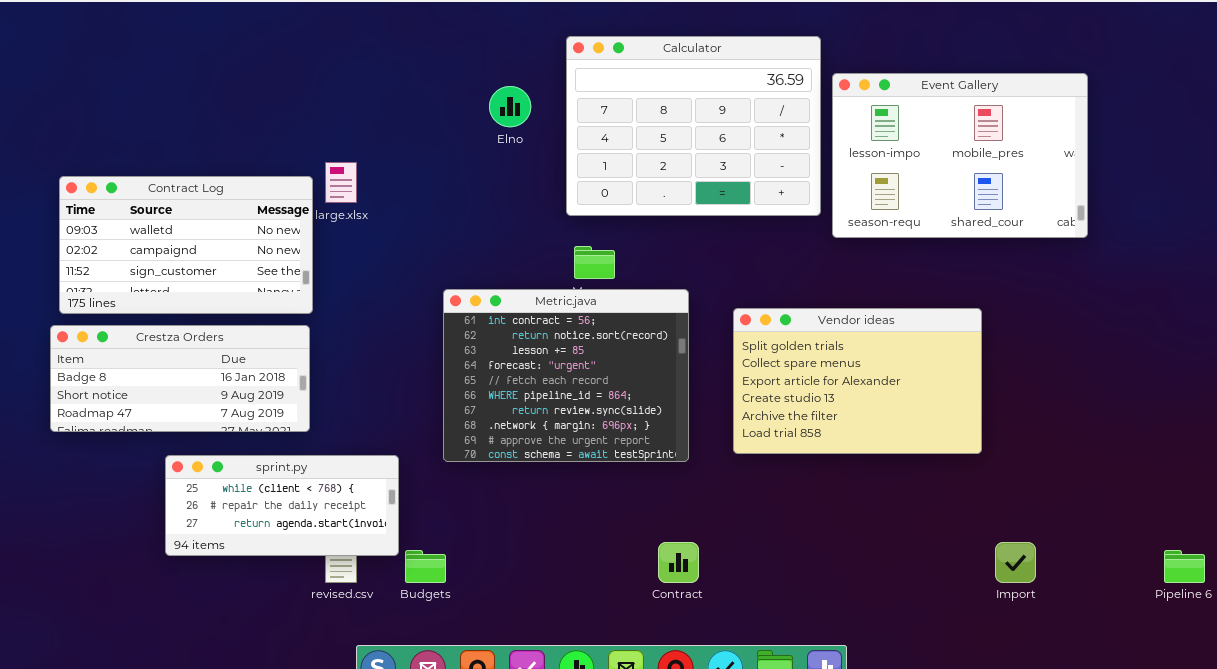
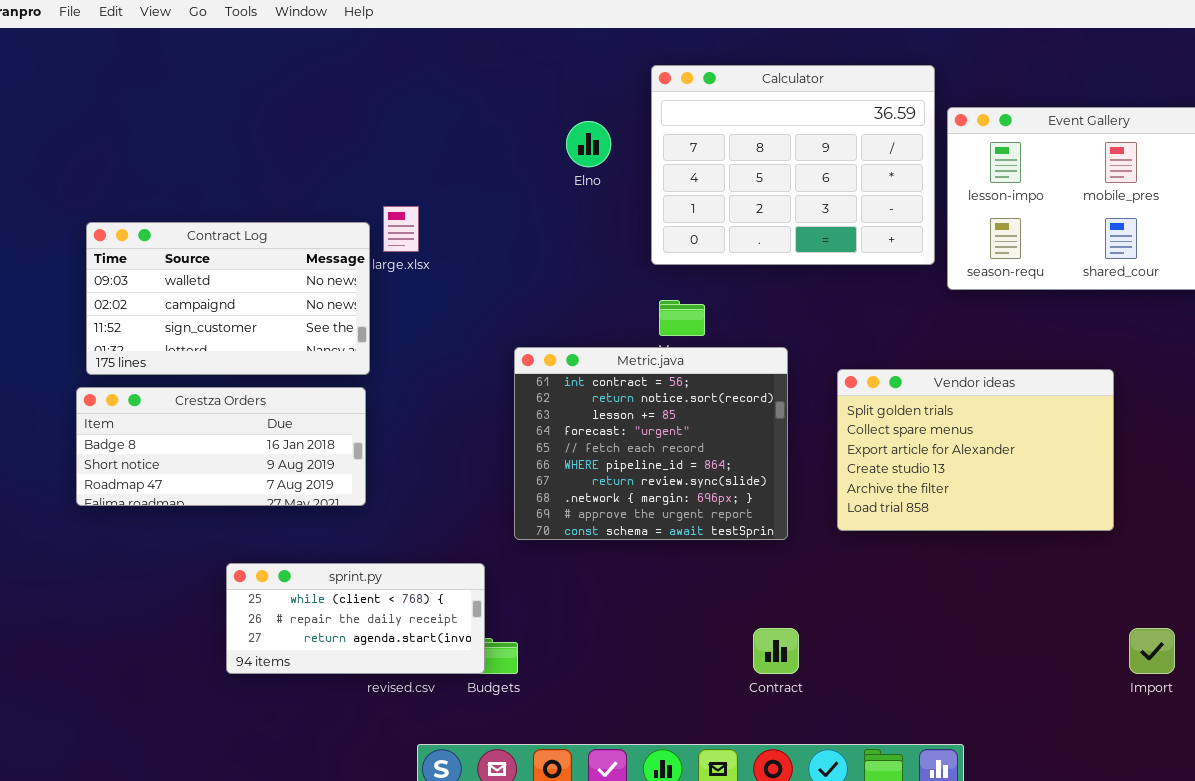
sprint.py: [165,455,399,556] -> [226,563,485,674], moved

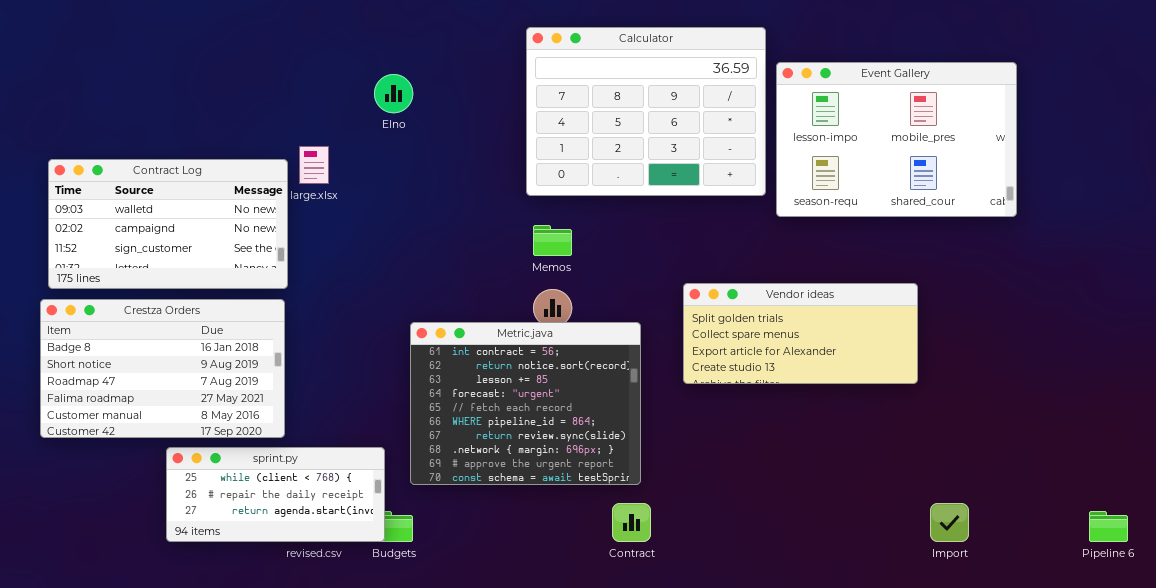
Elno: [566,121,611,167] -> [374,74,413,113], moved
Metric.java: [514,347,788,540] -> [410,322,641,485], moved
Vendor ideas: [837,369,1114,531] -> [683,283,918,384], resized
Crestza Orders: [76,387,366,506] -> [40,299,285,438], resized

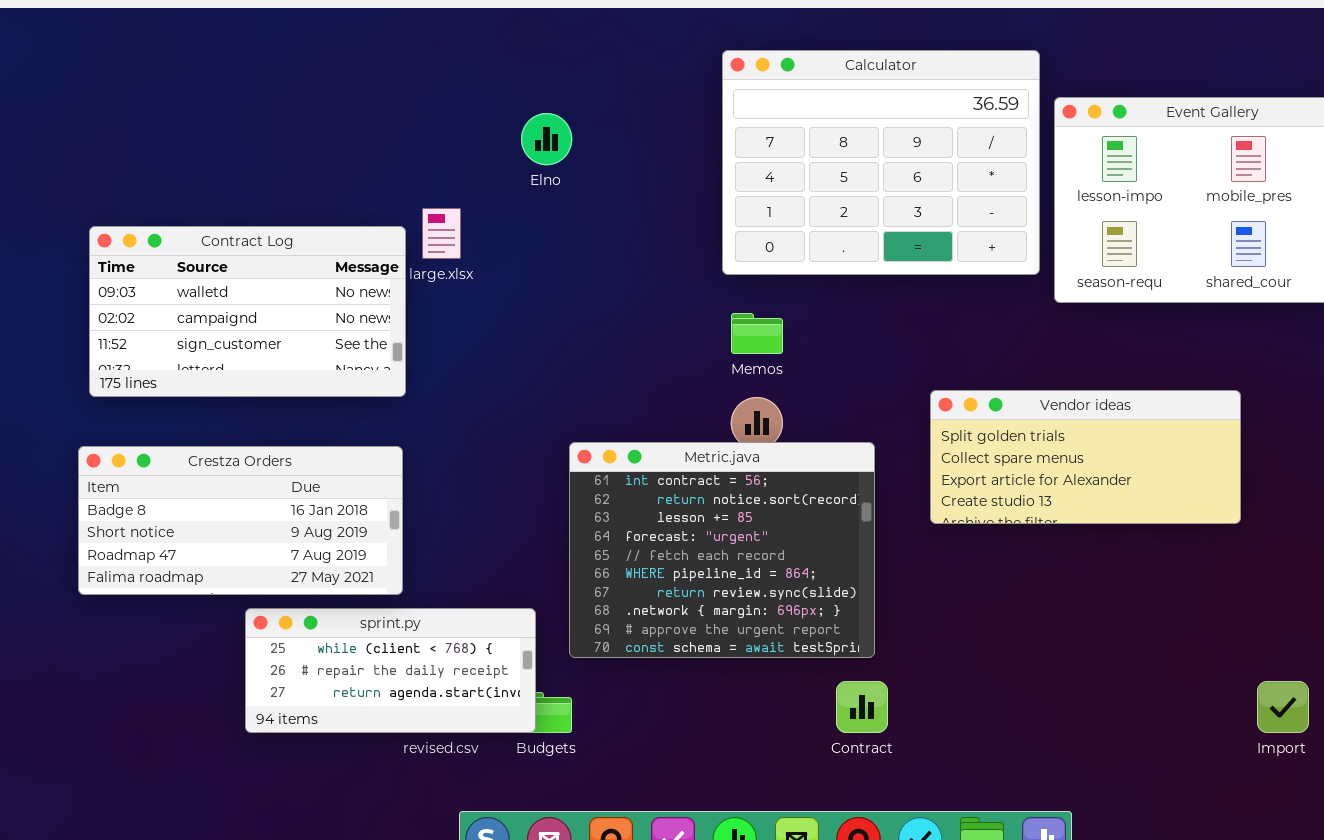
Crestza Orders: [40,299,285,438] -> [78,446,403,595], resized

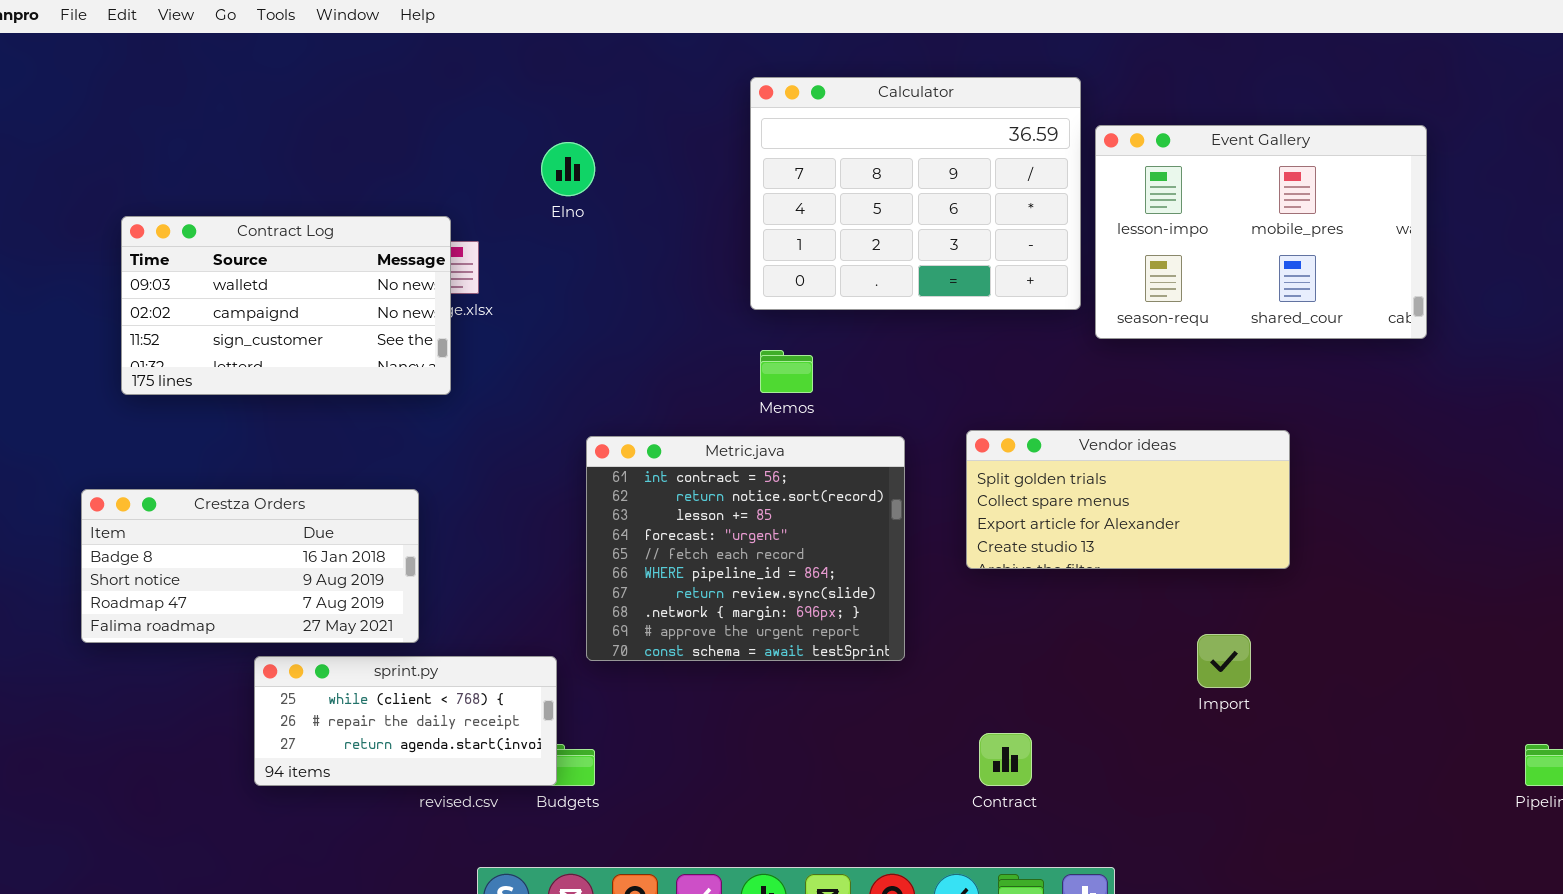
Contract Log: [89,226,406,397] -> [121,216,451,395], moved
Metric.java: [569,442,875,658] -> [586,436,905,661], moved
Contract: [836,681,888,733] -> [979,733,1032,786], moved
Import: [1257,681,1309,733] -> [1197,634,1251,688], moved

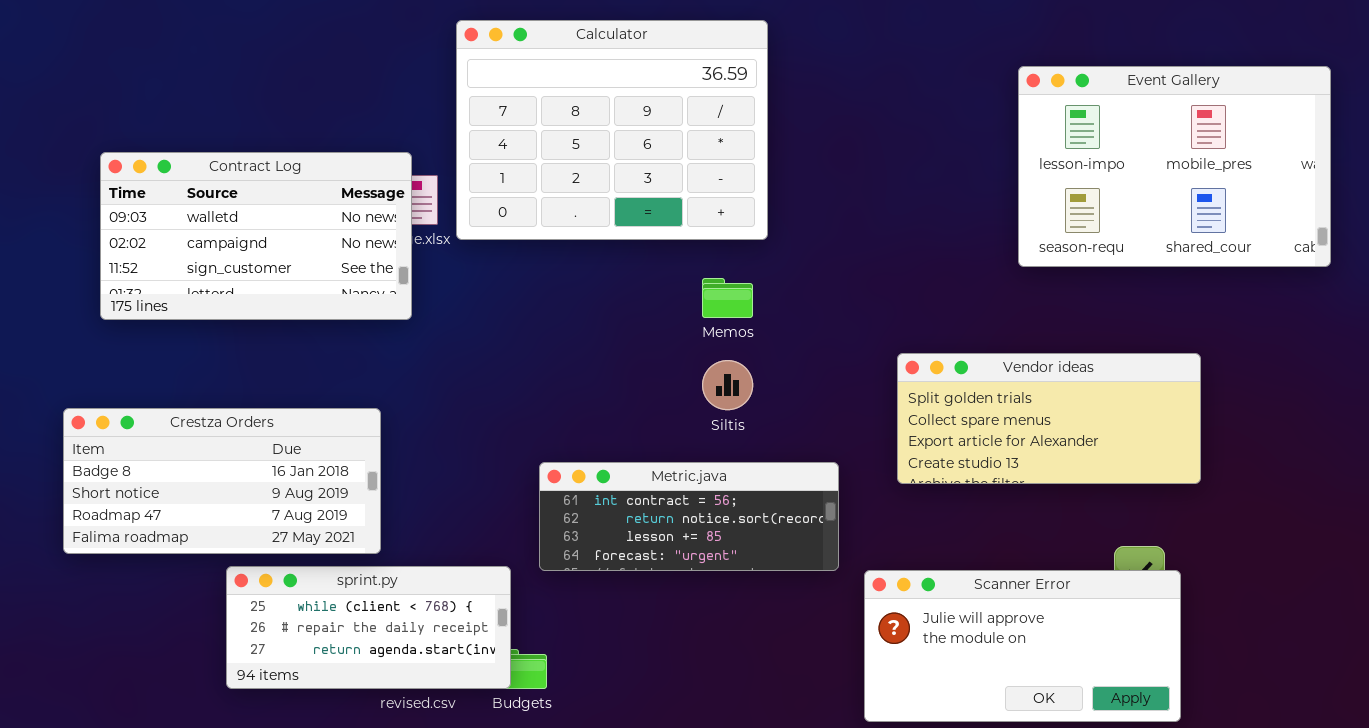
Calculator: [750,77,1081,310] -> [456,20,768,240], moved
Metric.java: [586,436,905,661] -> [539,462,839,571], resized
Scanner Error: none -> [864,570,1181,722], opened

